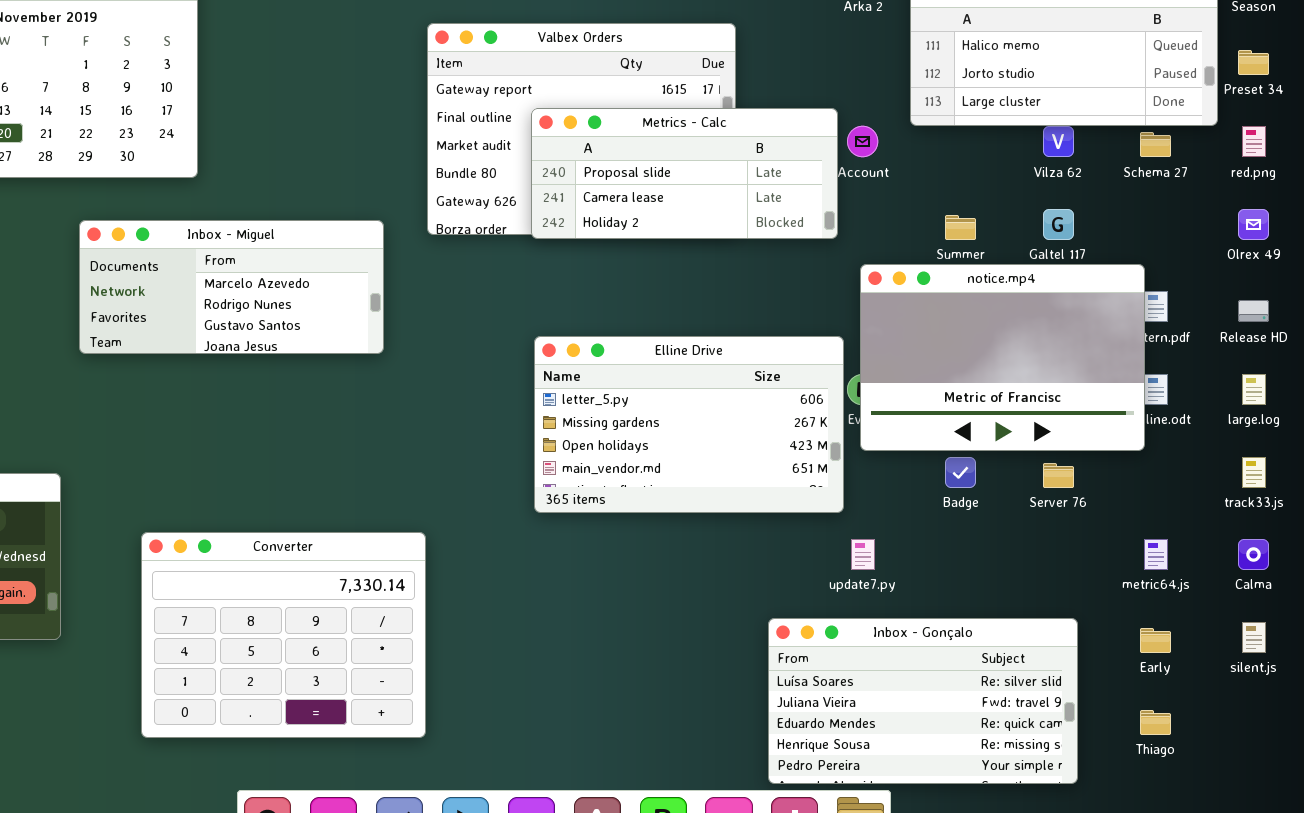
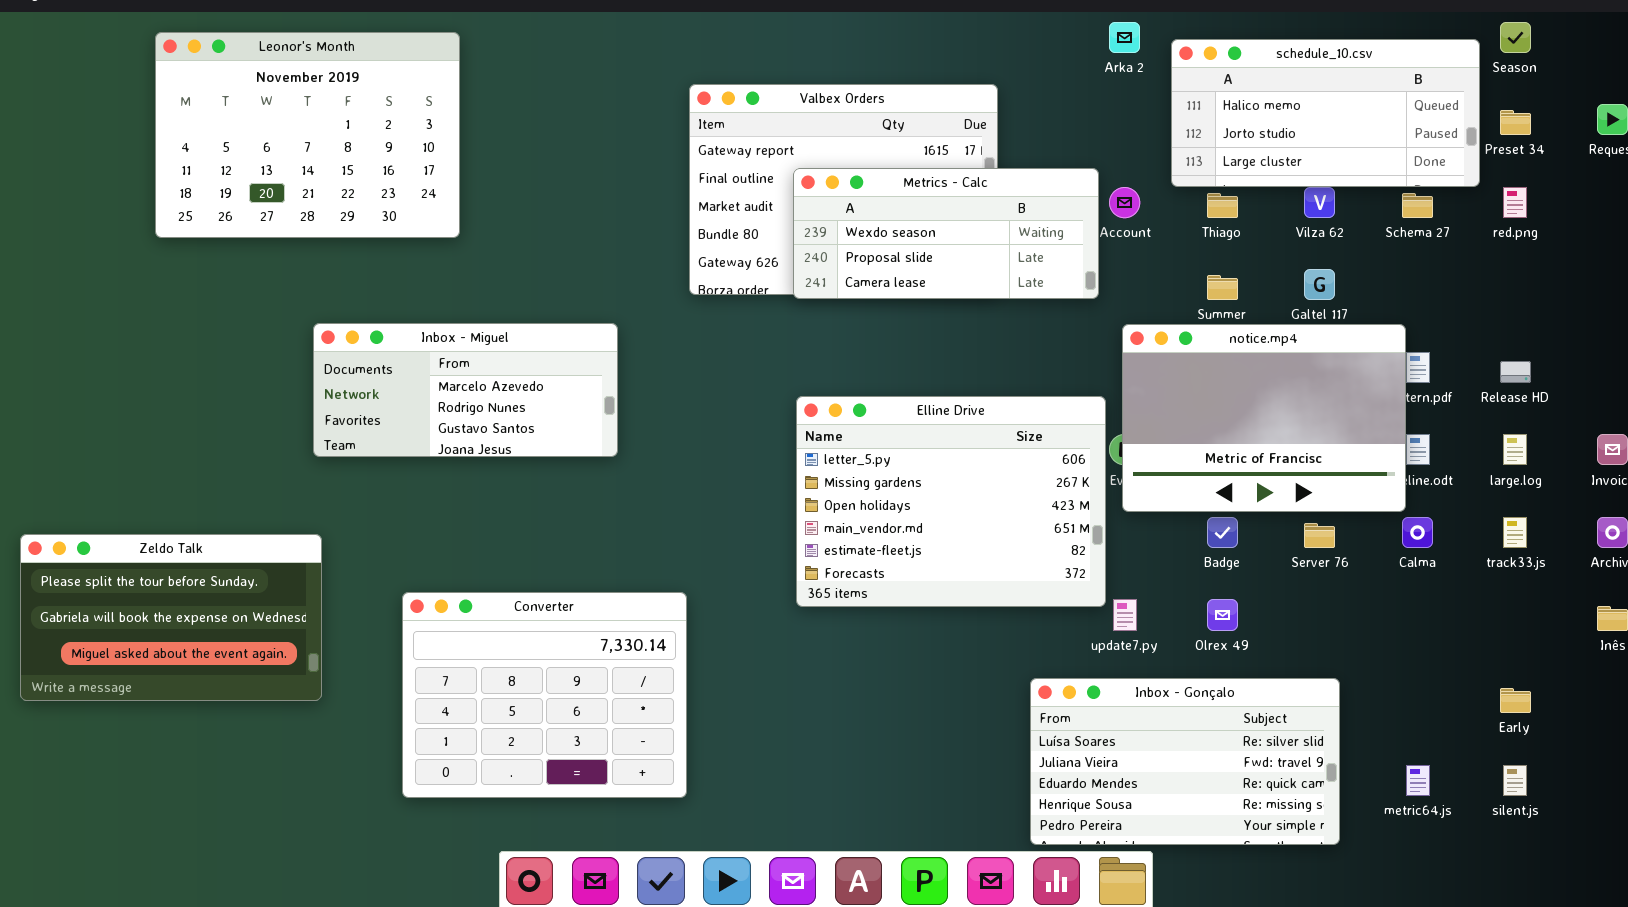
Metrics - Calc: [531,108,838,239] -> [793,168,1099,299], scrolled up 1 row
Olrex 49: [1238,209,1269,240] -> [1207,599,1238,631], moved
Inbox - Miguel: [79,220,384,354] -> [313,323,618,457], moved
Elline Drive: [534,336,844,513] -> [796,396,1106,607], resized
metric64.js: [1144,539,1168,570] -> [1406,765,1430,796], moved
Calma: [1238,539,1269,570] -> [1402,517,1433,548], moved
silent.js: [1242,622,1266,653] -> [1503,765,1527,796], moved
Early: [1140,628,1171,653] -> [1500,688,1531,713], moved
Thiago: [1140,710,1171,735] -> [1207,193,1238,218], moved

